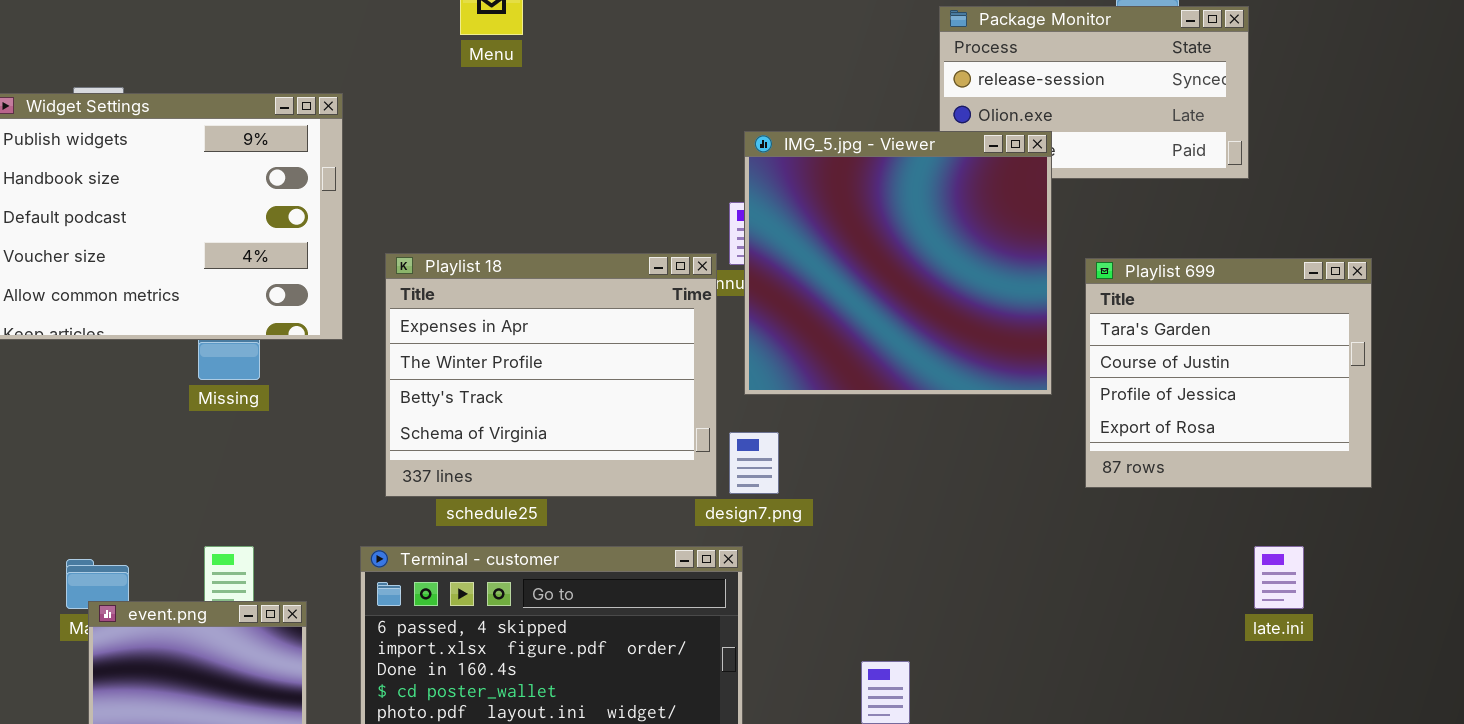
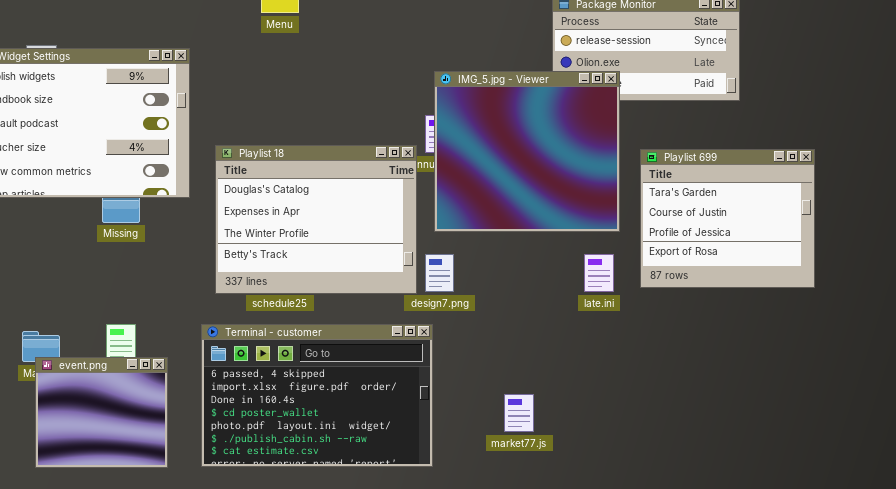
Playlist 18: [385,253,717,497] -> [215,145,417,294], scrolled up 1 row
late.ini: [1254,546,1304,609] -> [584,254,614,292], moved

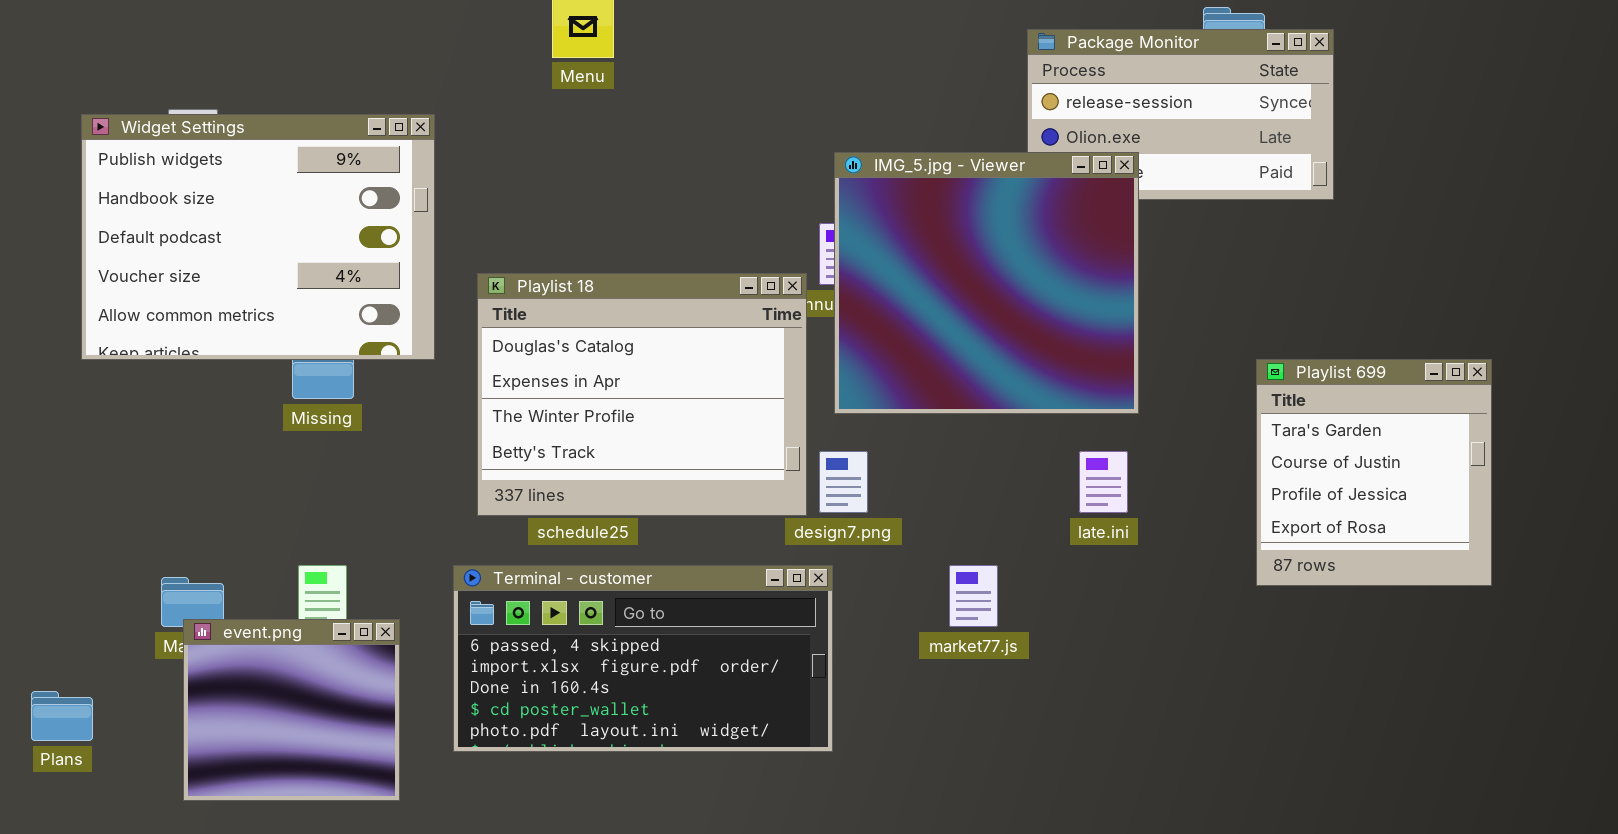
Playlist 699: [640,149,815,288] -> [1256,359,1492,586], moved, resized
Terminal - customer: [201,324,433,467] -> [453,565,833,752], resized
market77.js: [504,394,534,432] -> [949,565,998,627], moved

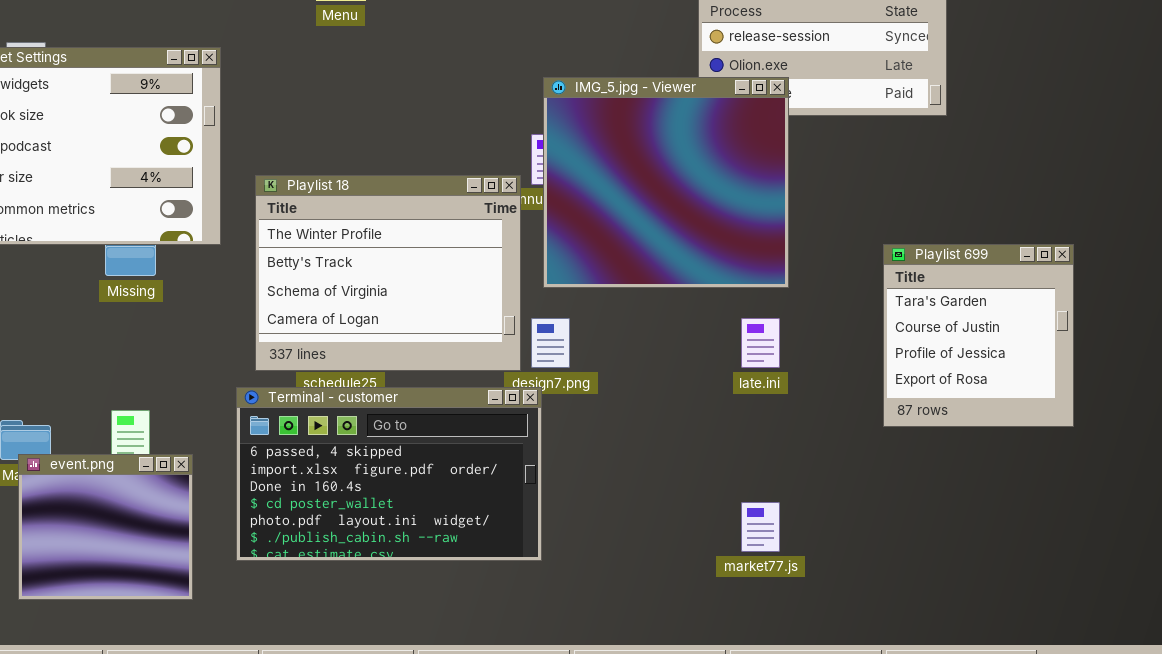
Playlist 18: [477,273,807,516] -> [255,175,521,371], scrolled down 2 rows
Terminal - customer: [453,565,833,752] -> [236,387,542,561], resized
market77.js: [949,565,998,627] -> [741,502,780,552], moved

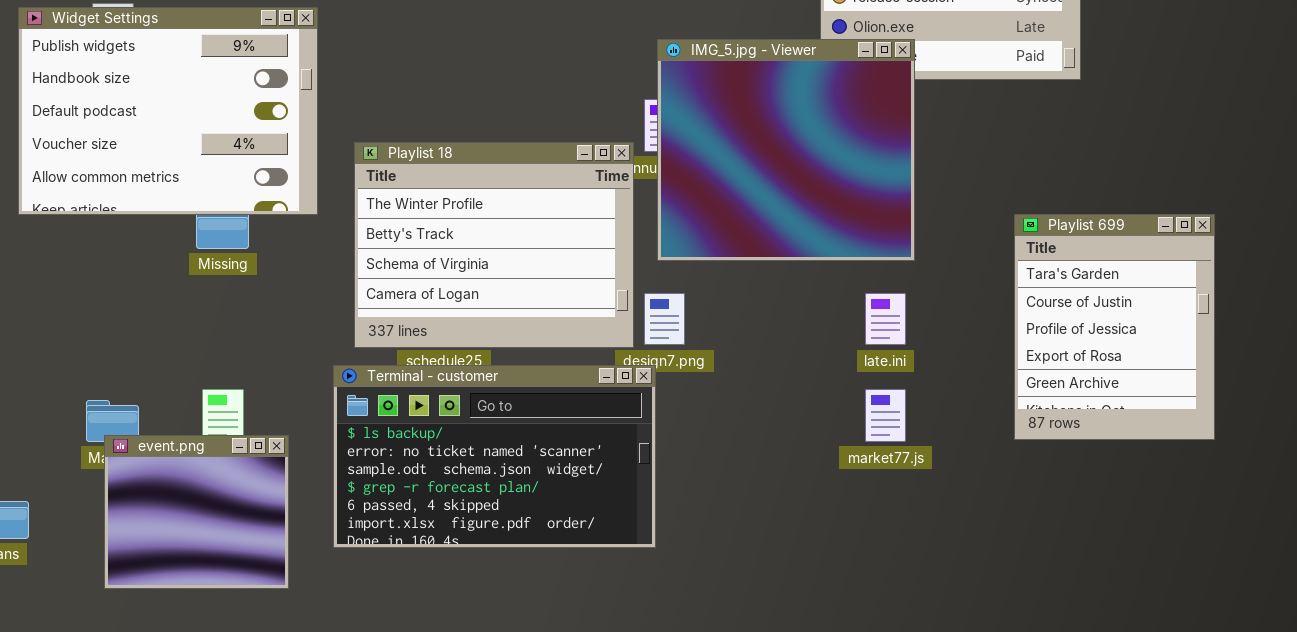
Playlist 699: [883,244,1074,427] -> [1014,214,1215,440], resized
Terminal - customer: [236,387,542,561] -> [333,365,656,548], scrolled up 4 rows
market77.js: [741,502,780,552] -> [865,389,906,442], moved

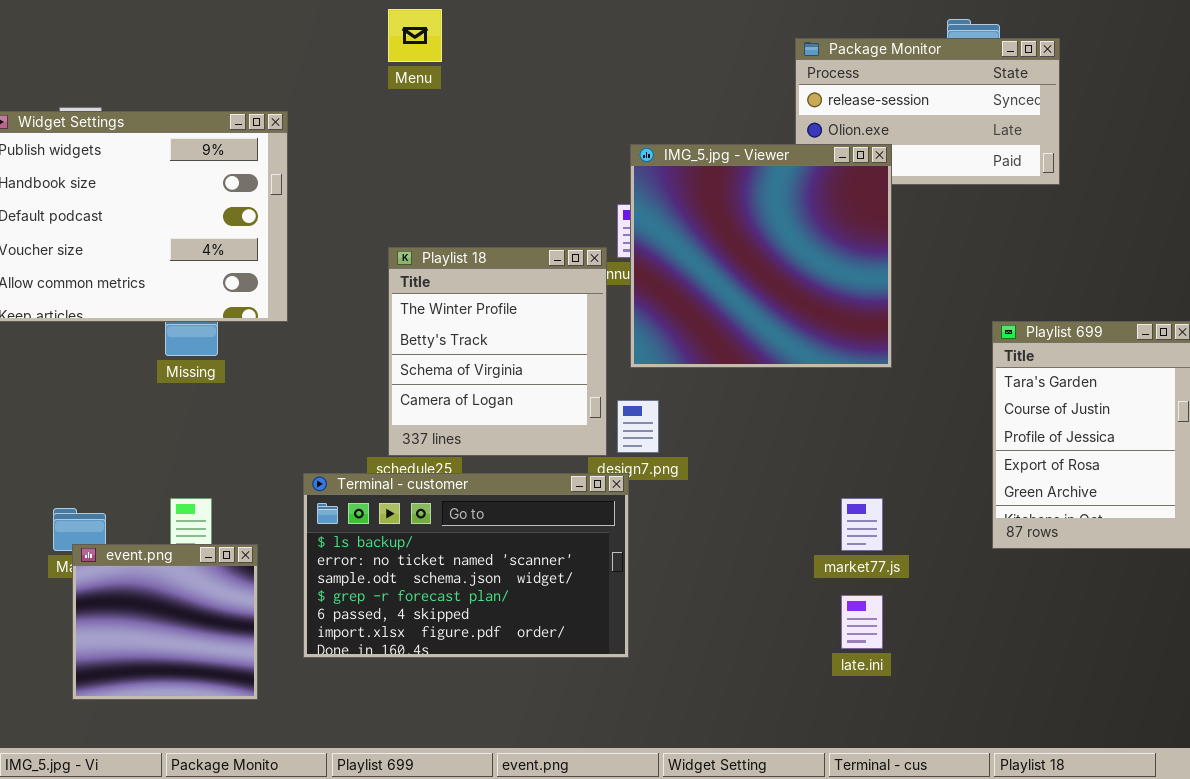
Playlist 18: [354,142,634,348] -> [388,247,607,456], resized
late.ini: [865,293,906,345] -> [841,595,883,649], moved

